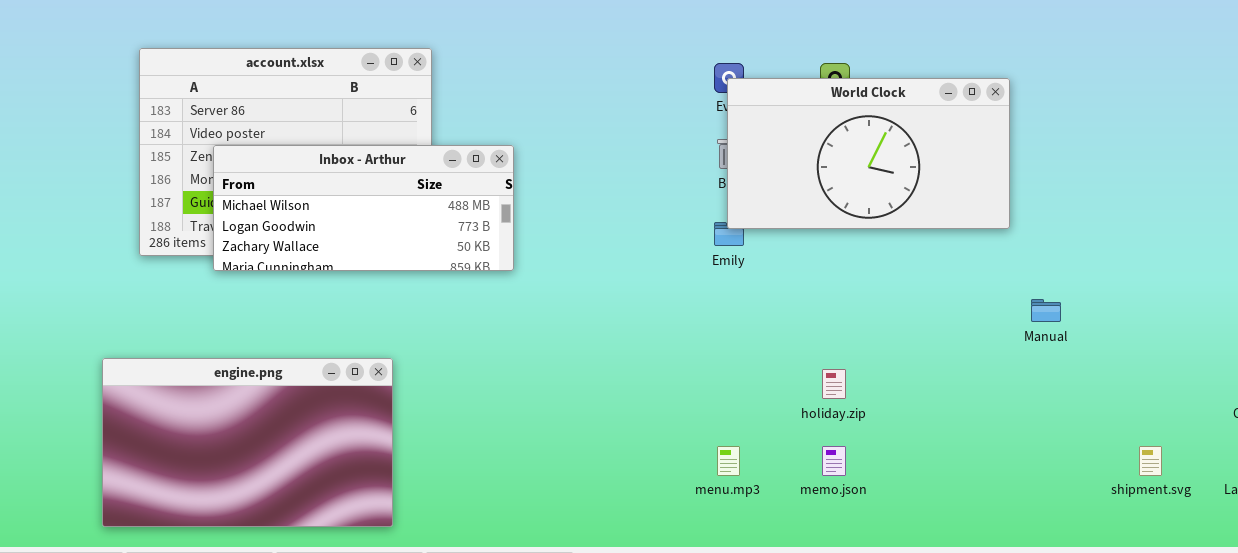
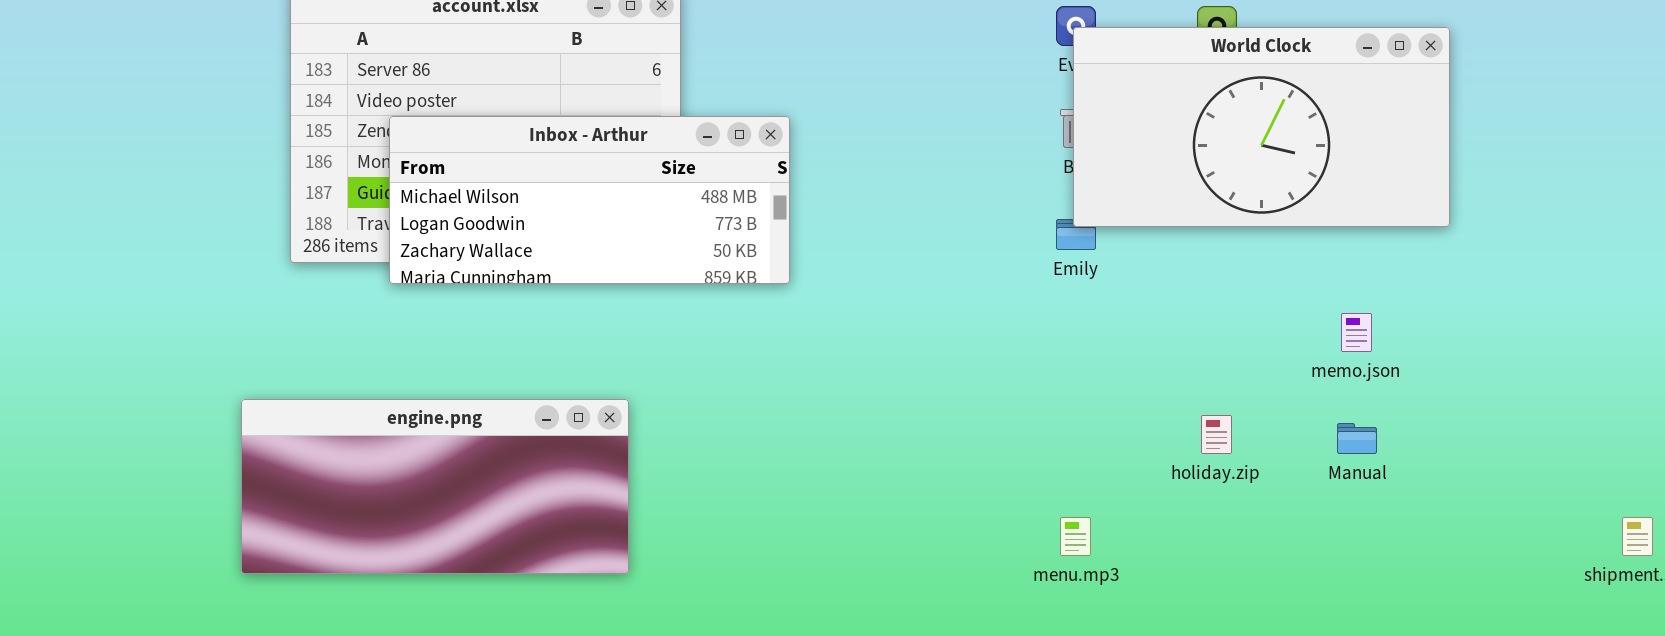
Manual: [1031,299,1061,322] -> [1337,423,1377,454], moved
engine.png: [102,358,393,527] -> [241,399,629,574], resized
memo.json: [822,446,846,476] -> [1341,313,1372,352], moved

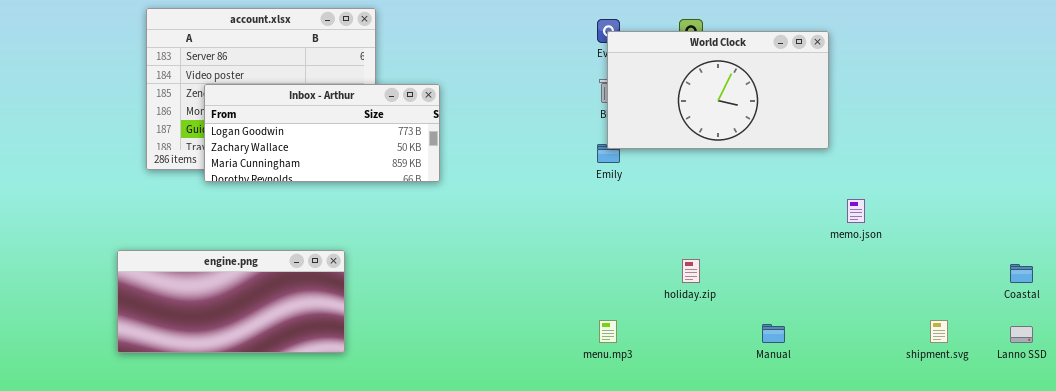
Inbox - Arthur: [389,116,790,284] -> [204,84,440,182], scrolled down 1 row
memo.json: [1341,313,1372,352] -> [847,199,865,223], moved
Manual: [1337,423,1377,454] -> [762,324,785,343], moved

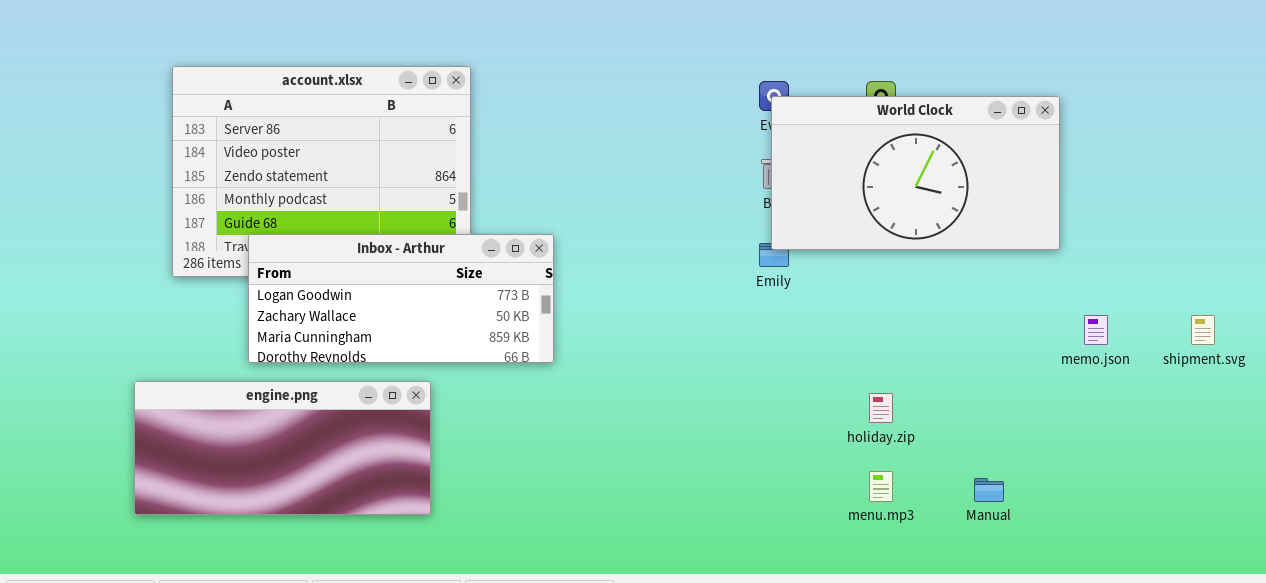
Inbox - Arthur: [204,84,440,182] -> [248,234,554,363], moved
menu.mp3: [599,320,617,343] -> [869,471,893,502], moved
shipment.svg: [930,320,948,343] -> [1191,315,1215,345], moved

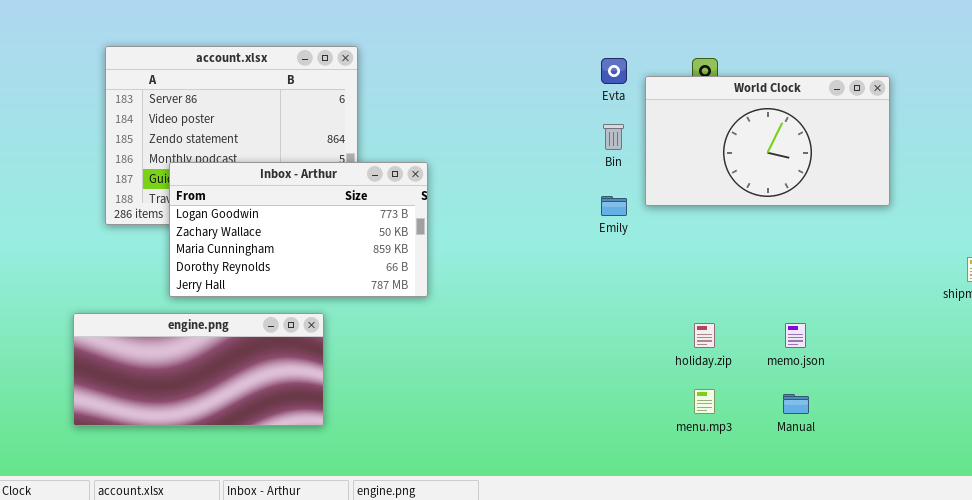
World Clock: [771,96,1060,250] -> [645,76,890,206], moved
Inbox - Arthur: [248,234,554,363] -> [169,162,428,297], resized
memo.json: [1084,315,1108,345] -> [785,323,806,348], moved

